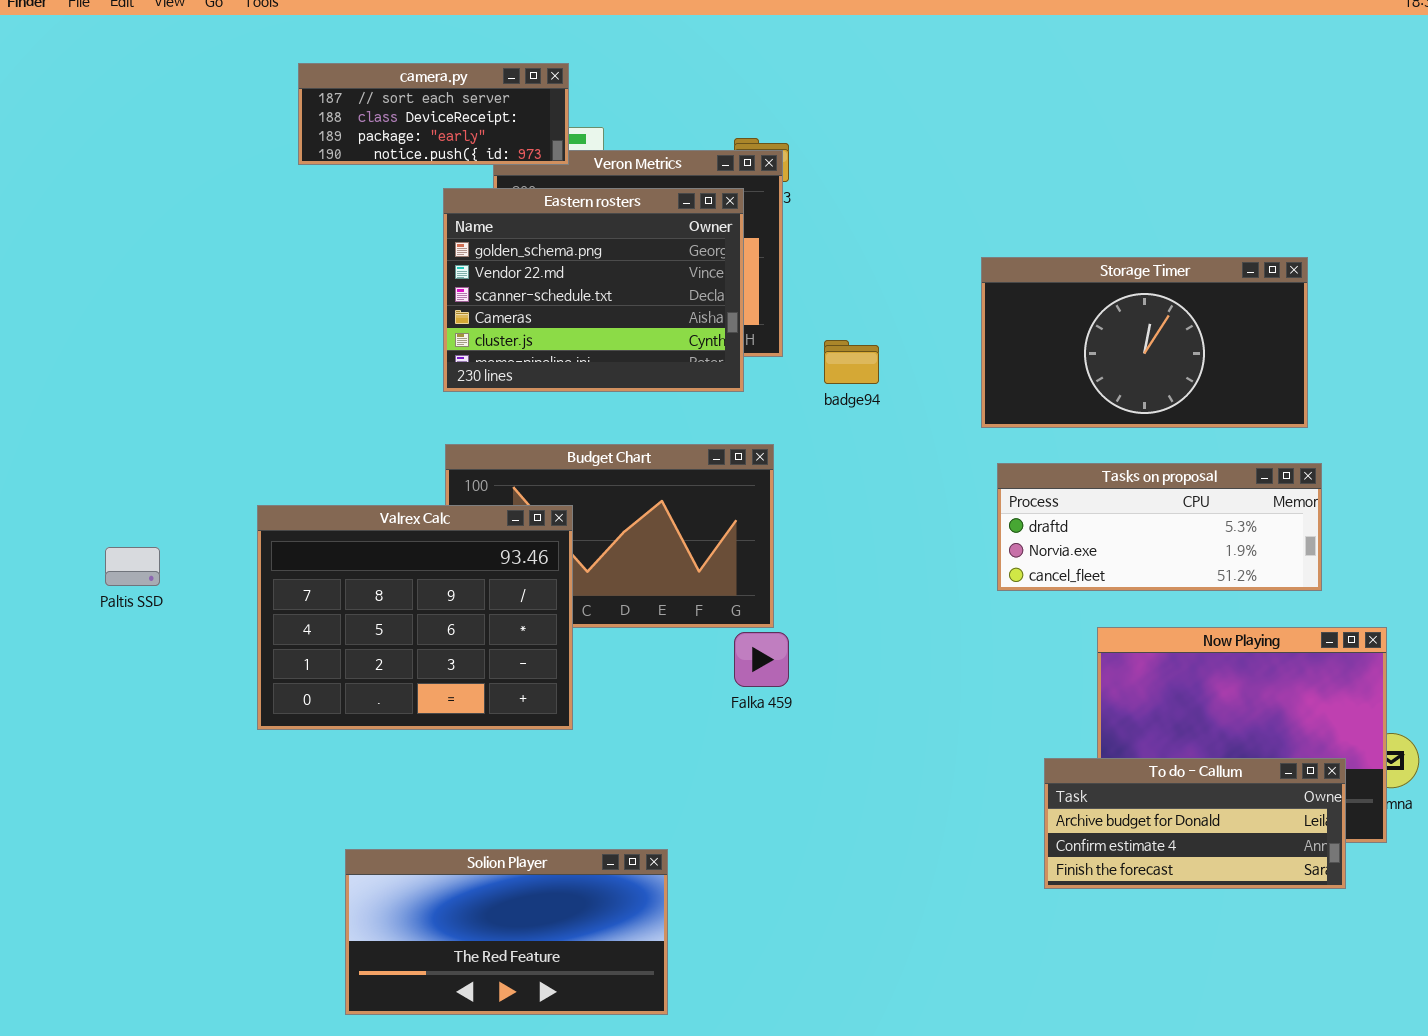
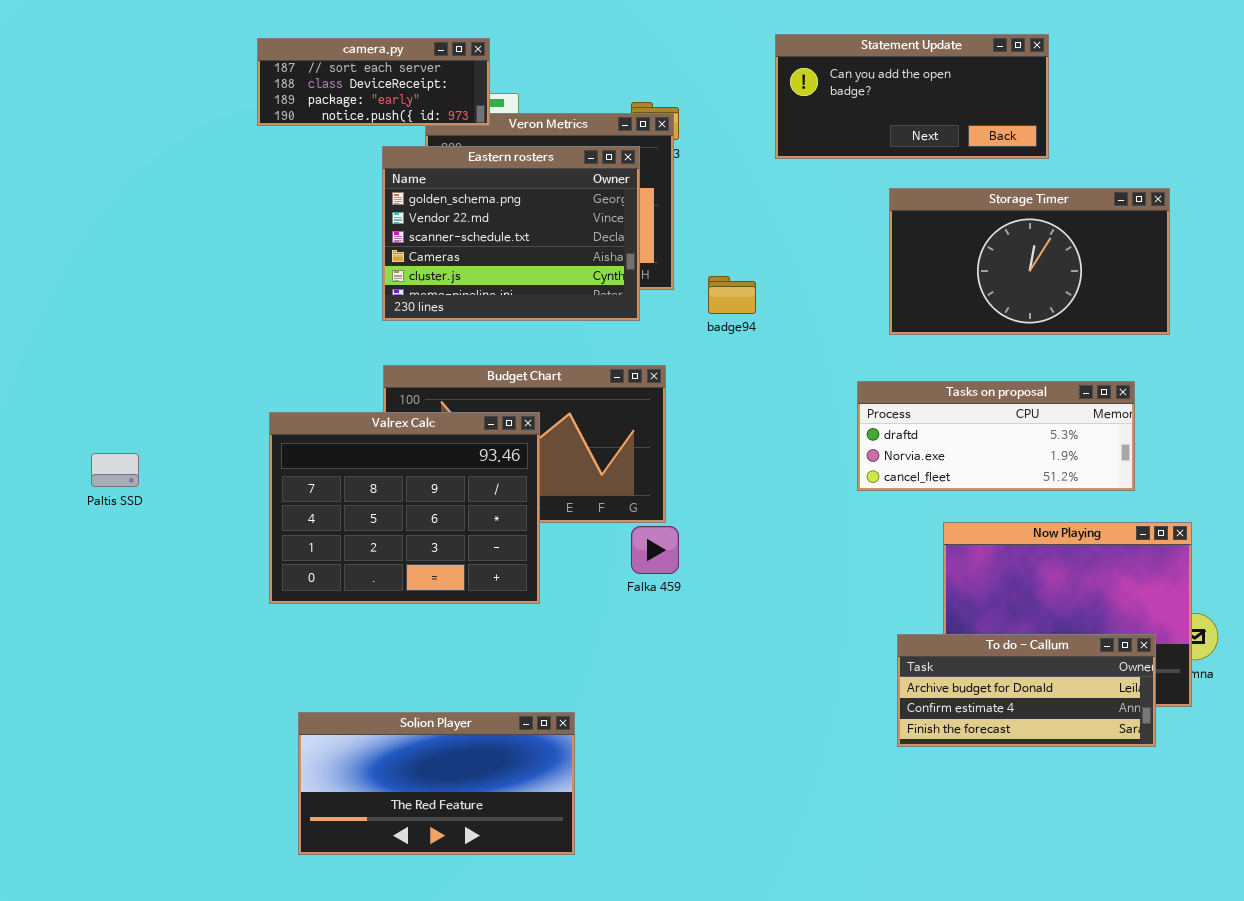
Statement Update: none -> [775,34,1049,159], opened
Storage Timer: [981,257,1308,428] -> [889,188,1170,335], moved
Valrex Calc: [257,505,573,730] -> [269,412,540,604], moved

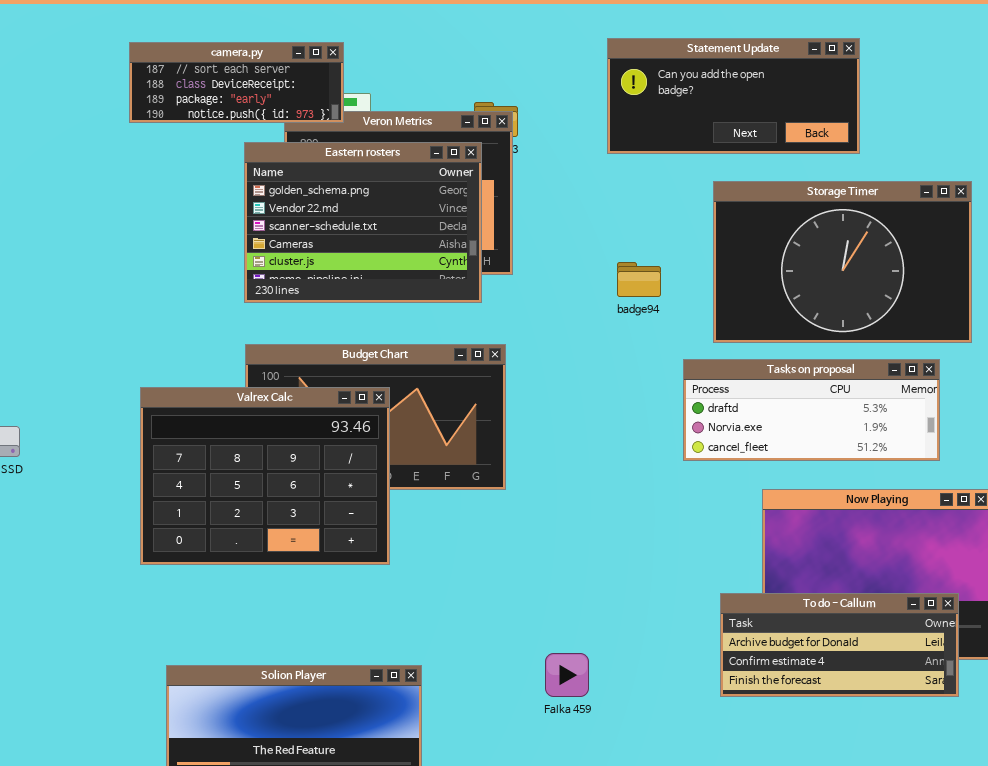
Storage Timer: [889,188,1170,335] -> [713,181,972,343], resized
badge94: [708,276,756,314] -> [617,262,661,297], moved
Falka 459: [631,526,679,574] -> [545,653,589,697], moved

